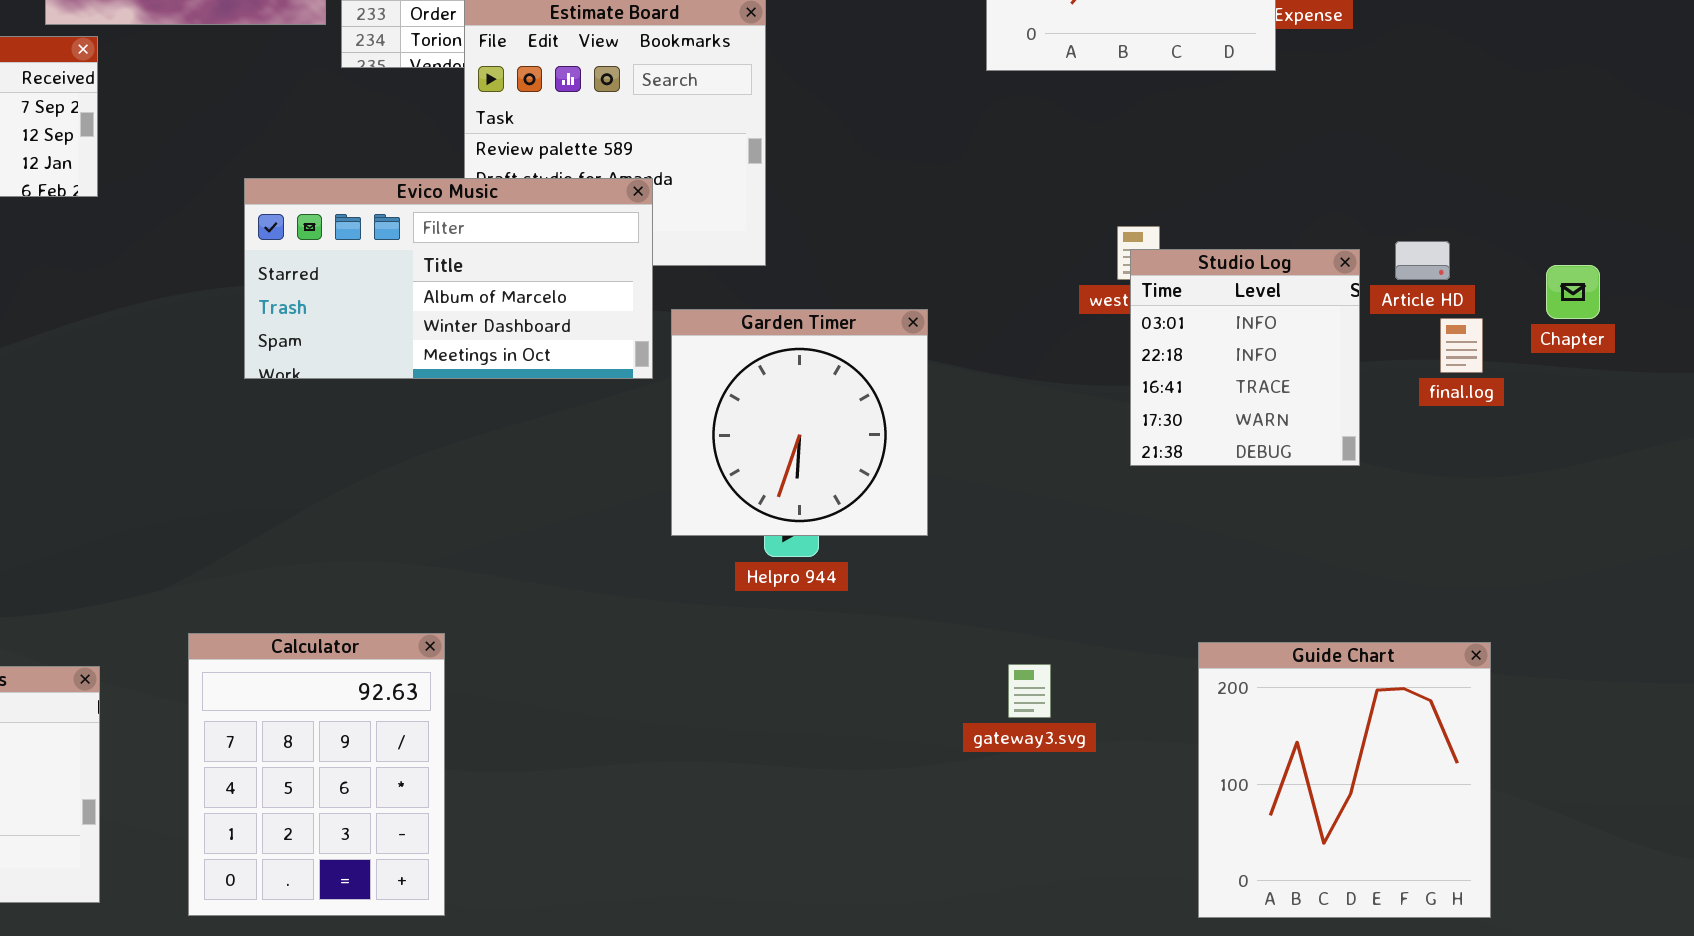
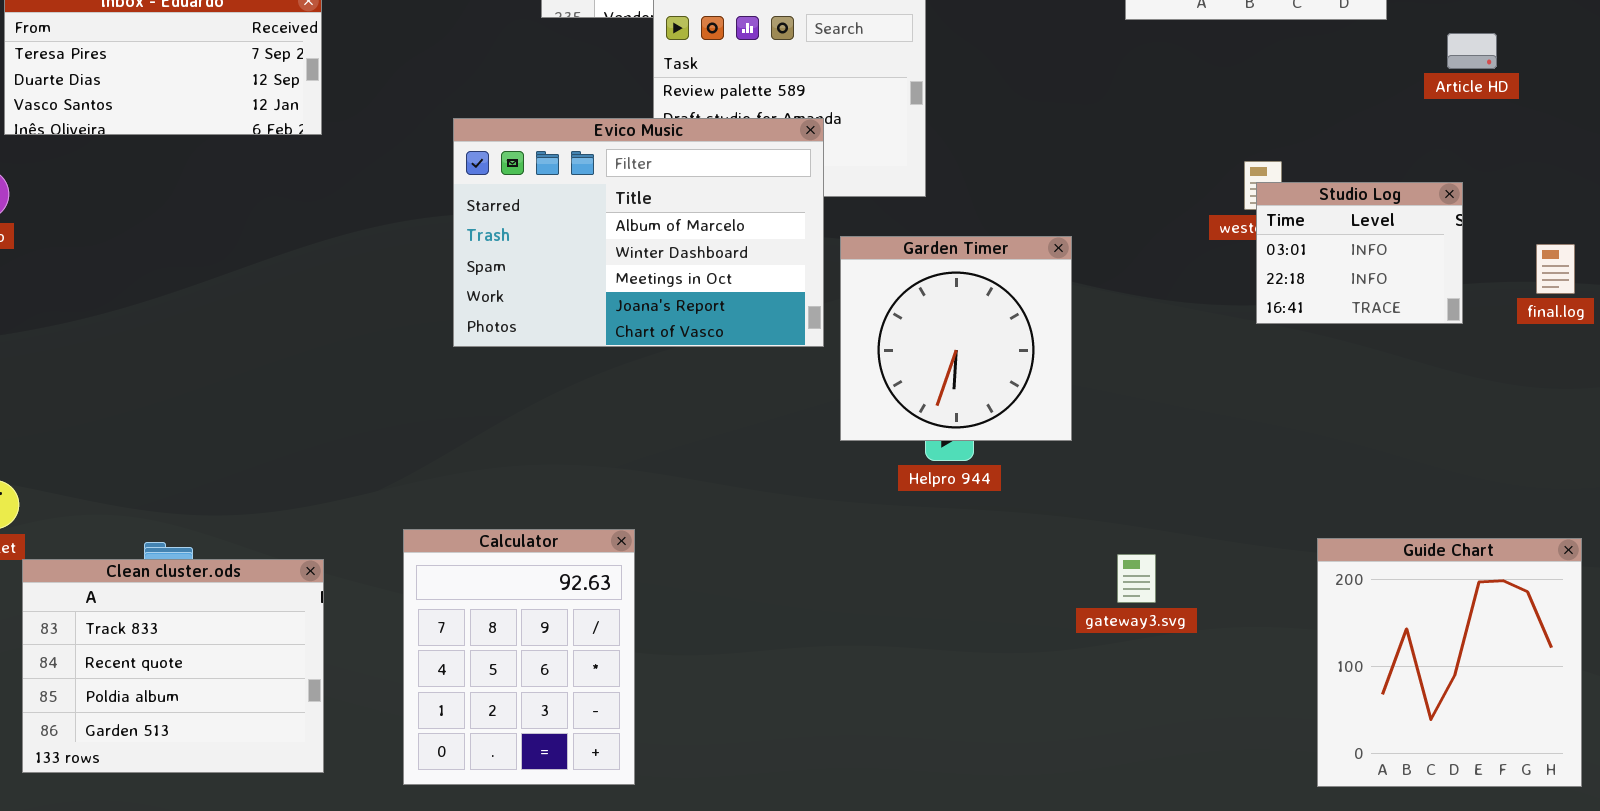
Evico Music: [244,178,653,379] -> [453,118,824,347], resized
Article HD: [1395,241,1450,280] -> [1447,33,1497,69], moved
Studio Log: [1130,249,1360,466] -> [1256,182,1463,324], resized
gateway3.svg: [1008,664,1051,718] -> [1117,554,1156,603], moved

